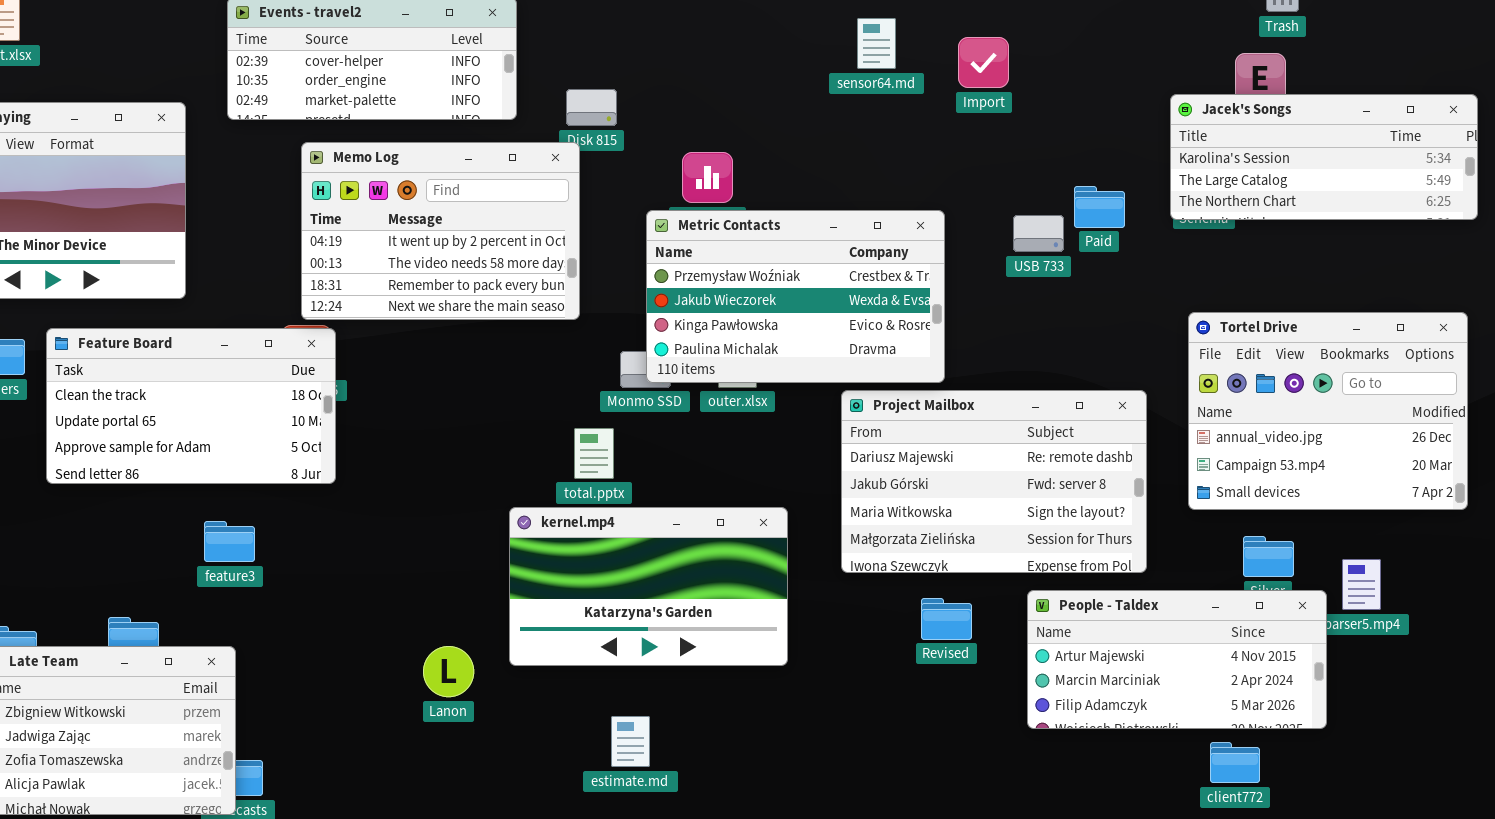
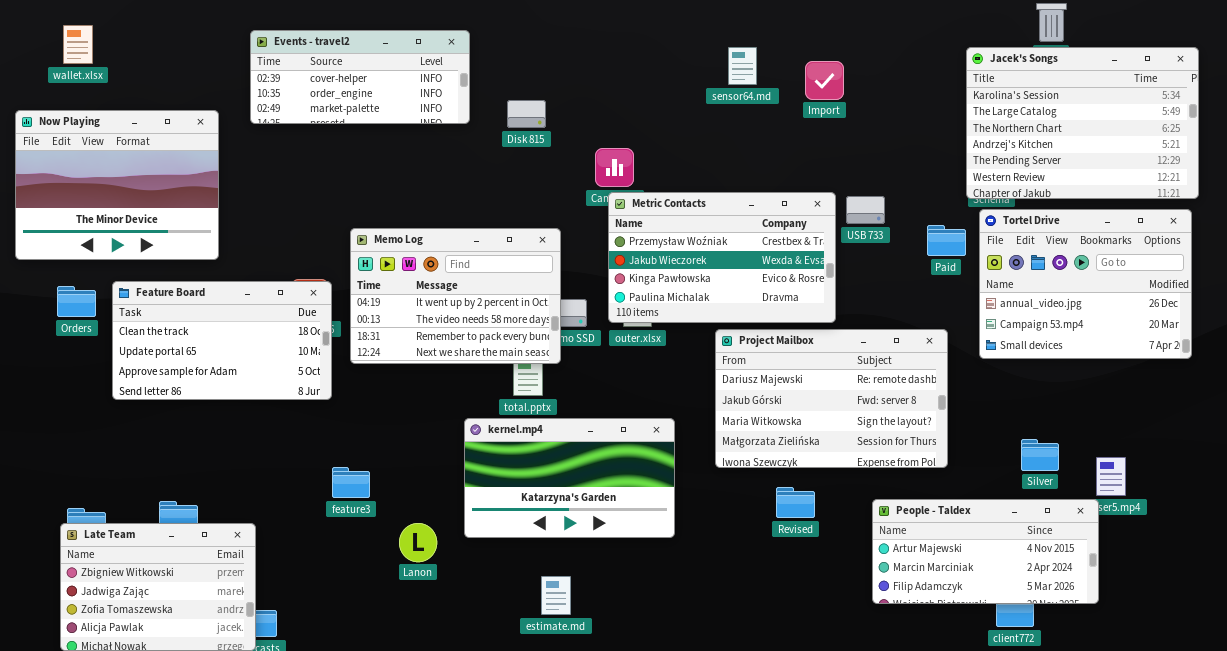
Jacek's Songs: [1170,94,1478,220] -> [966,47,1199,199], resized
Memo Log: [301,142,580,320] -> [350,228,561,364], moved
Paid: [1074,186,1125,228] -> [927,225,966,256], moved
Metric Contacts: [646,210,945,383] -> [608,192,836,323], moved
Tortel Drive: [1188,312,1468,510] -> [979,209,1192,359], moved
feature3: [204,521,255,562] -> [332,467,370,498], moved
People - Taldex: [1027,590,1327,729] -> [872,499,1099,604], moved

